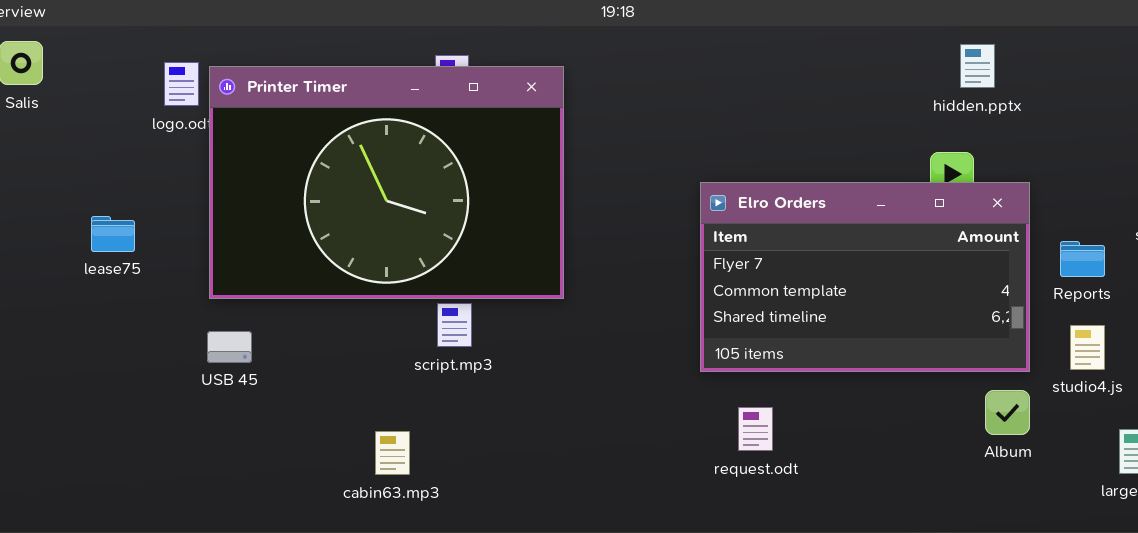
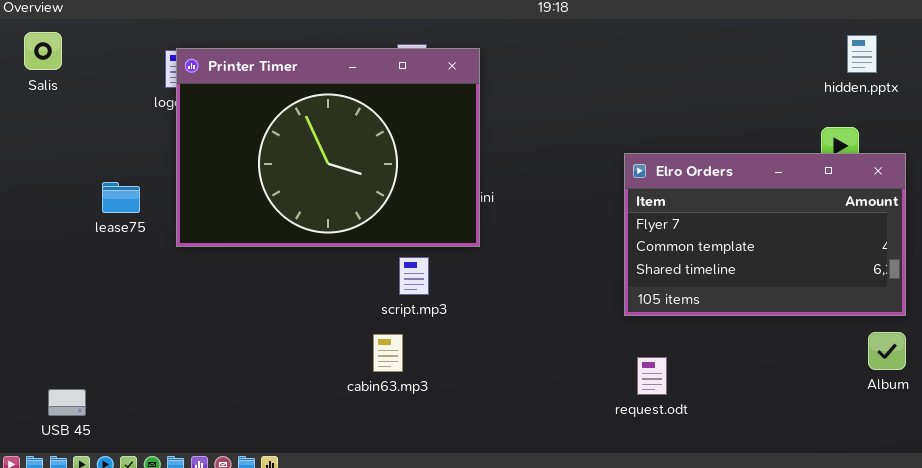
Printer Timer: [209,66,564,299] -> [176,48,480,247], moved
USB 45: [207,331,252,363] -> [48,389,86,416], moved
request.odt: [738,407,773,451] -> [637,357,667,395], moved
cabin63.mp3: [375,431,410,475] -> [373,334,403,372], moved

